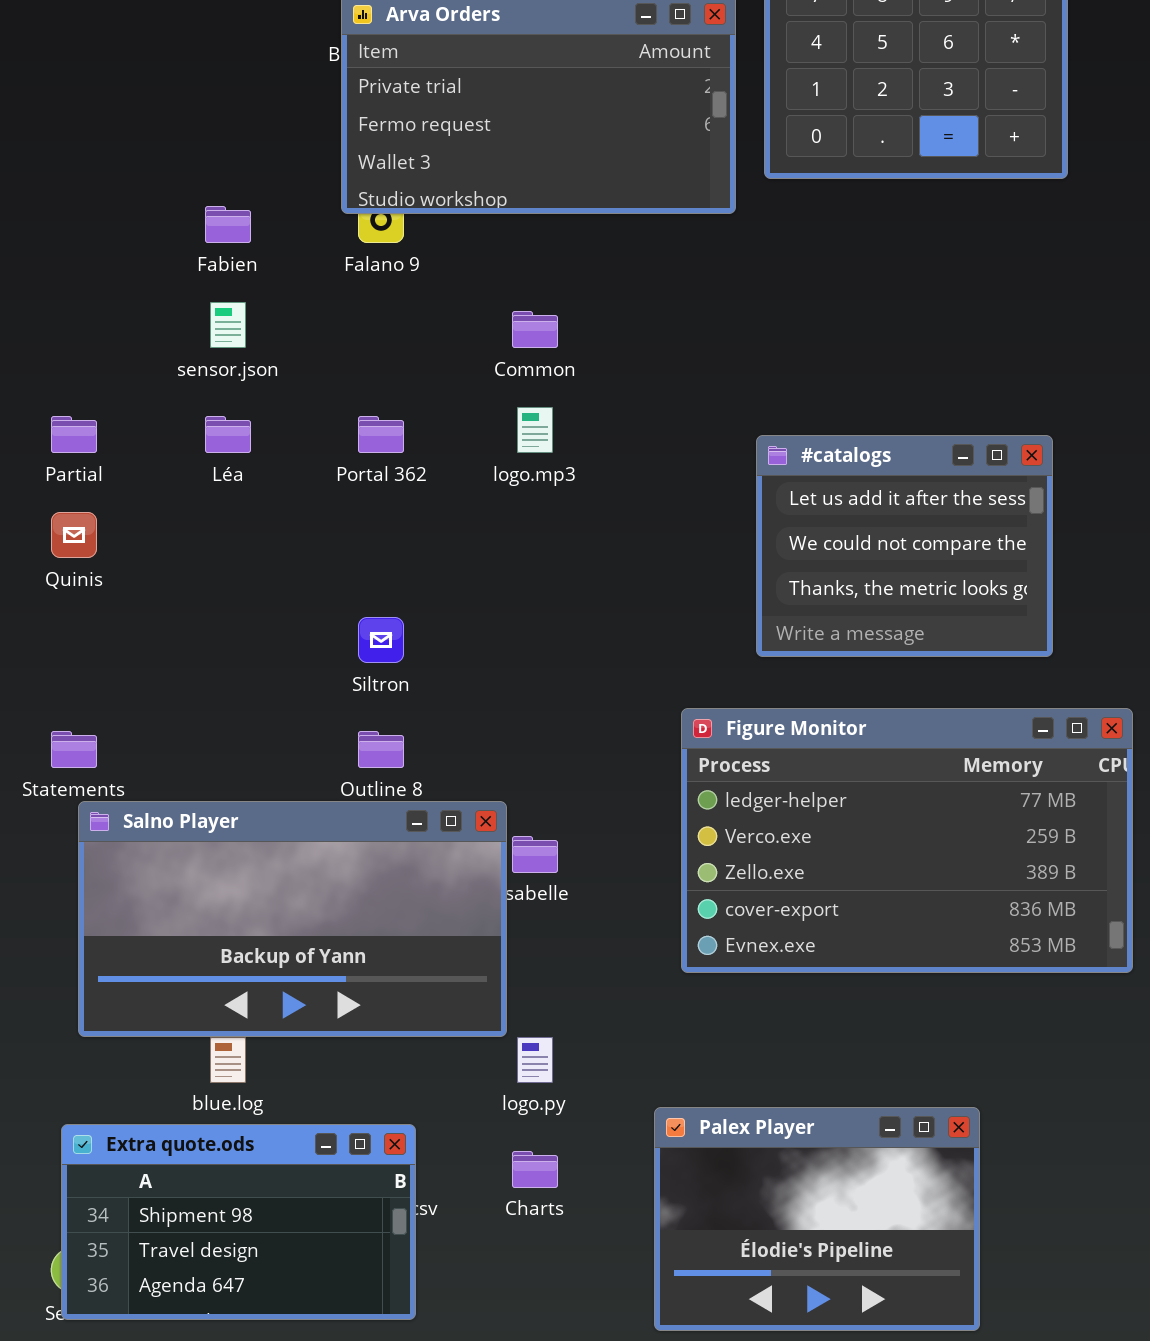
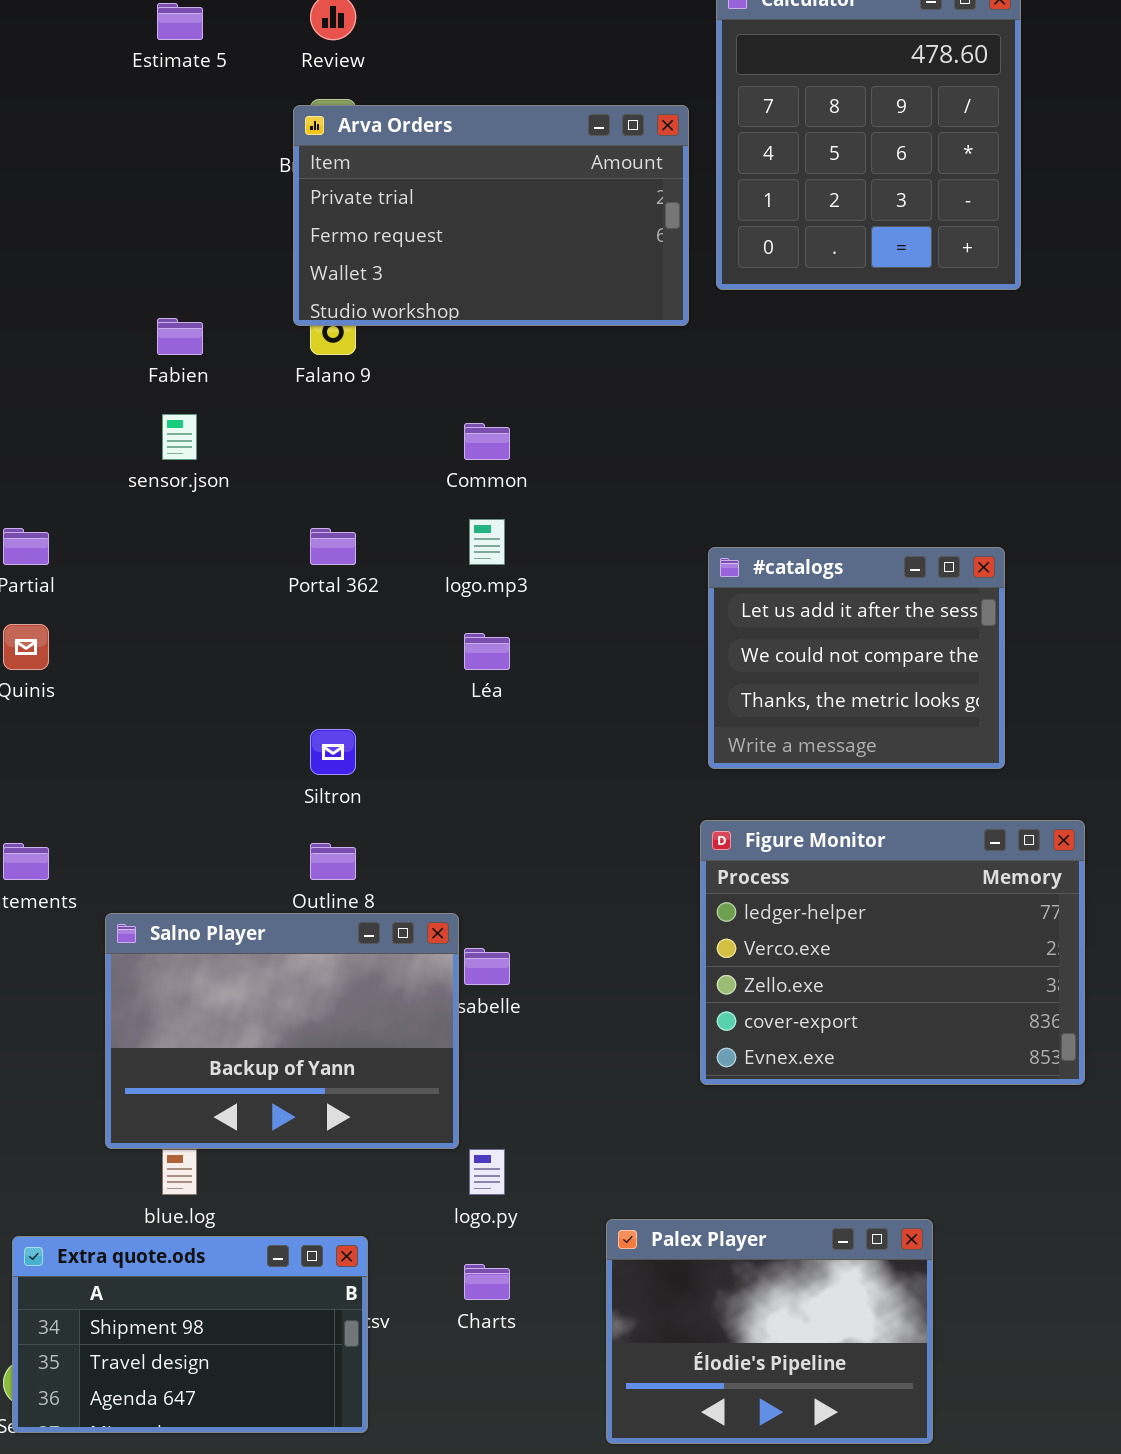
Léa: [205,416,251,453] -> [464,633,510,670], moved
Figure Monitor: [681,708,1133,973] -> [700,820,1085,1085], resized
Salno Player: [78,801,507,1037] -> [105,913,459,1149], resized

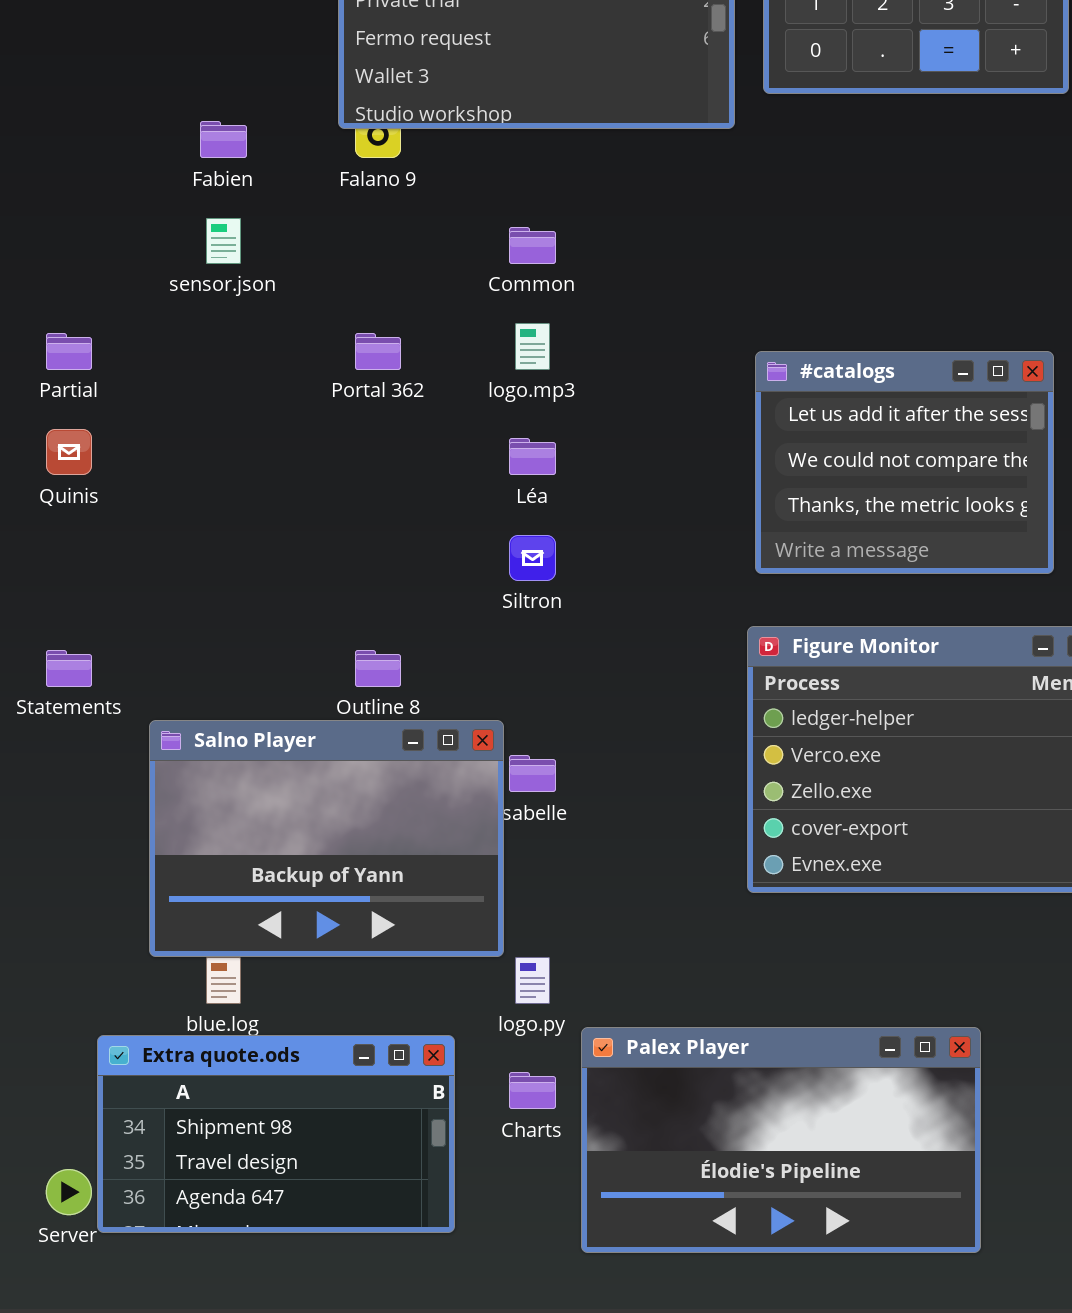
Siltron: [310,729,356,775] -> [509,535,556,581], moved
Palex Player: [606,1219,933,1444] -> [581,1027,981,1253], resized
Extra quote.ods: [12,1236,368,1433] -> [97,1035,455,1233], moved

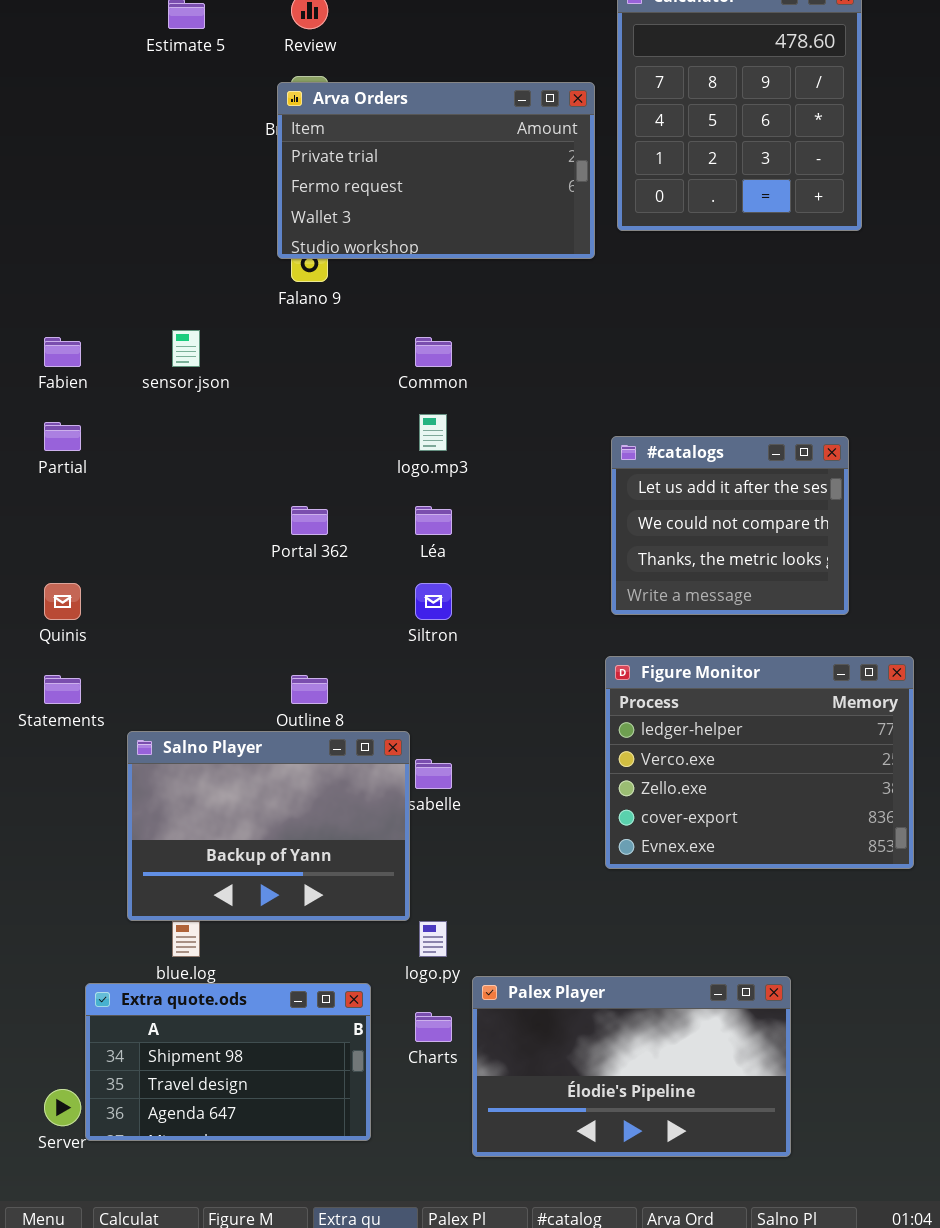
Fabien: [200,121,247,158] -> [44,337,81,367], moved
Portal 362: [355,333,401,370] -> [291,506,328,535], moved
Quinis: [46,429,92,475] -> [44,583,81,620], moved

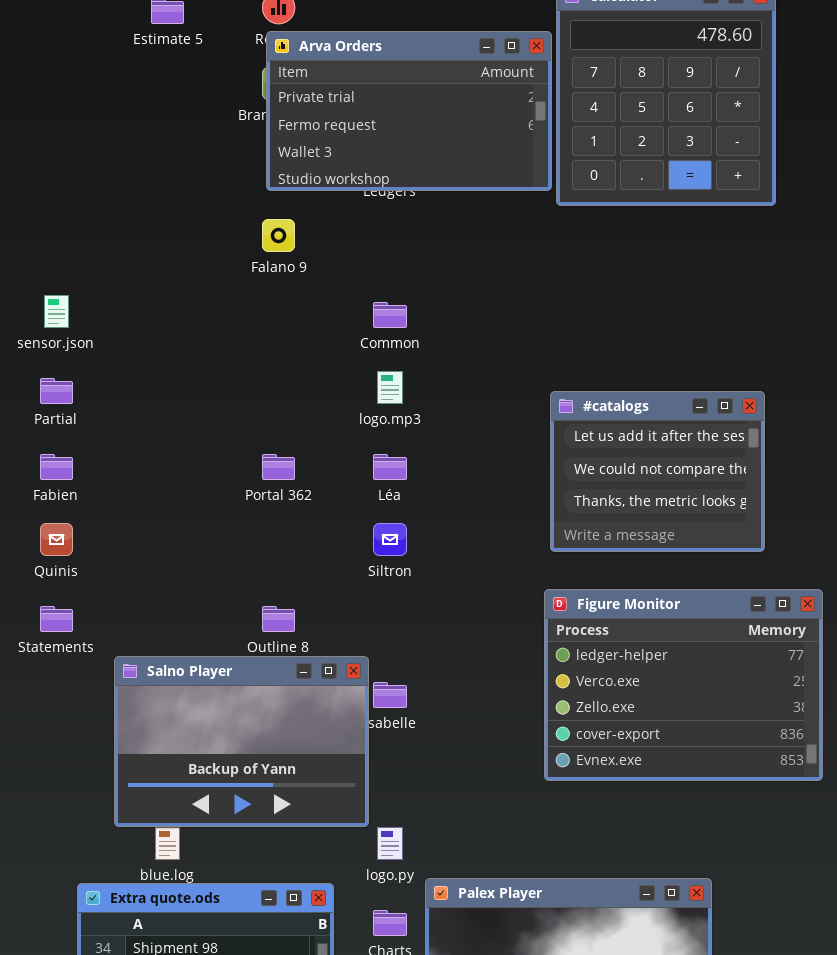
Arva Orders: [277,82,595,259] -> [266,31,552,191], moved
sensor.json: [172,330,200,367] -> [44,295,69,328], moved
Fabien: [44,337,81,367] -> [40,454,73,480], moved

